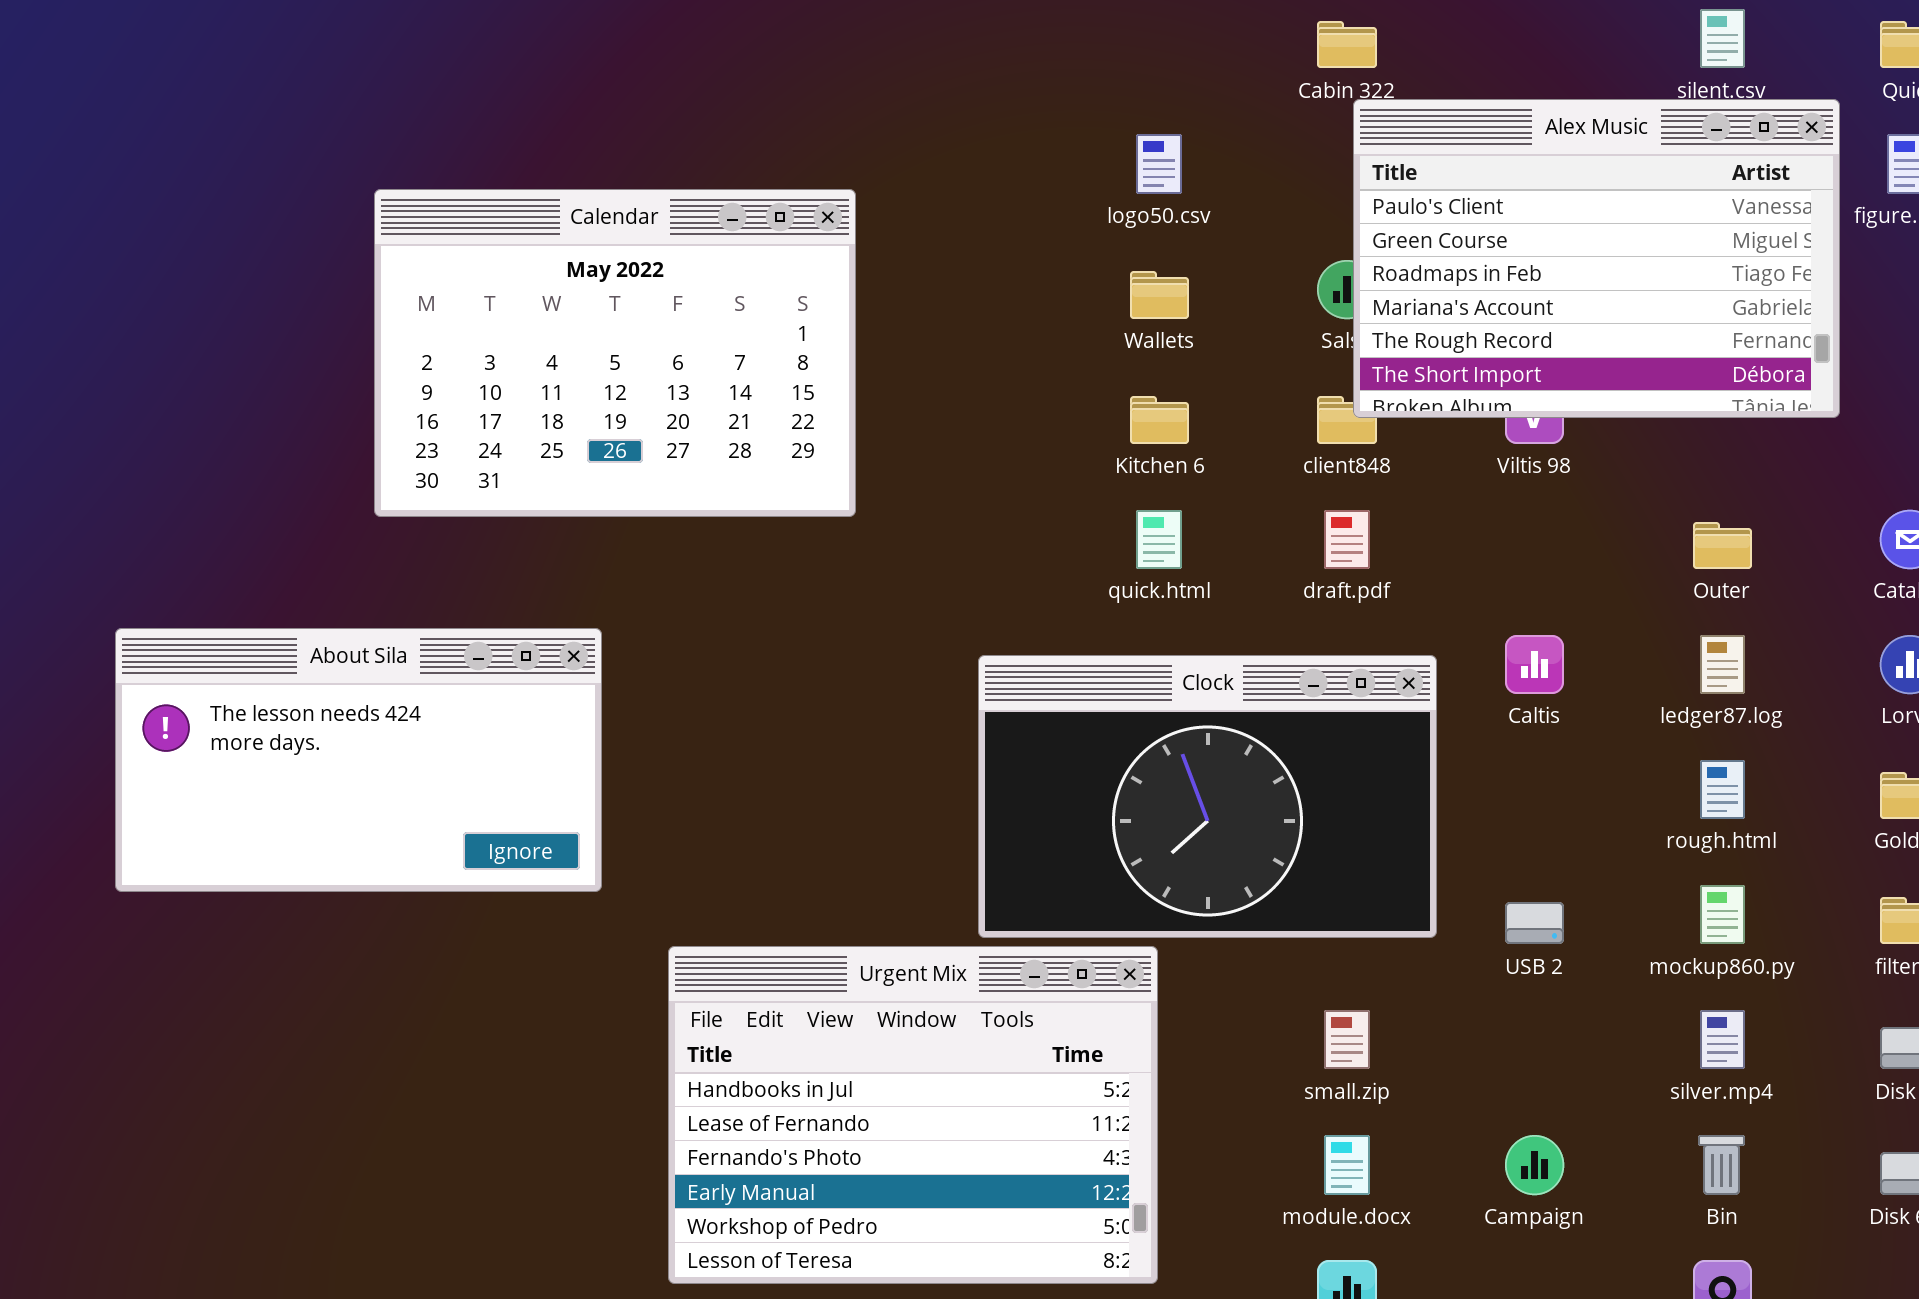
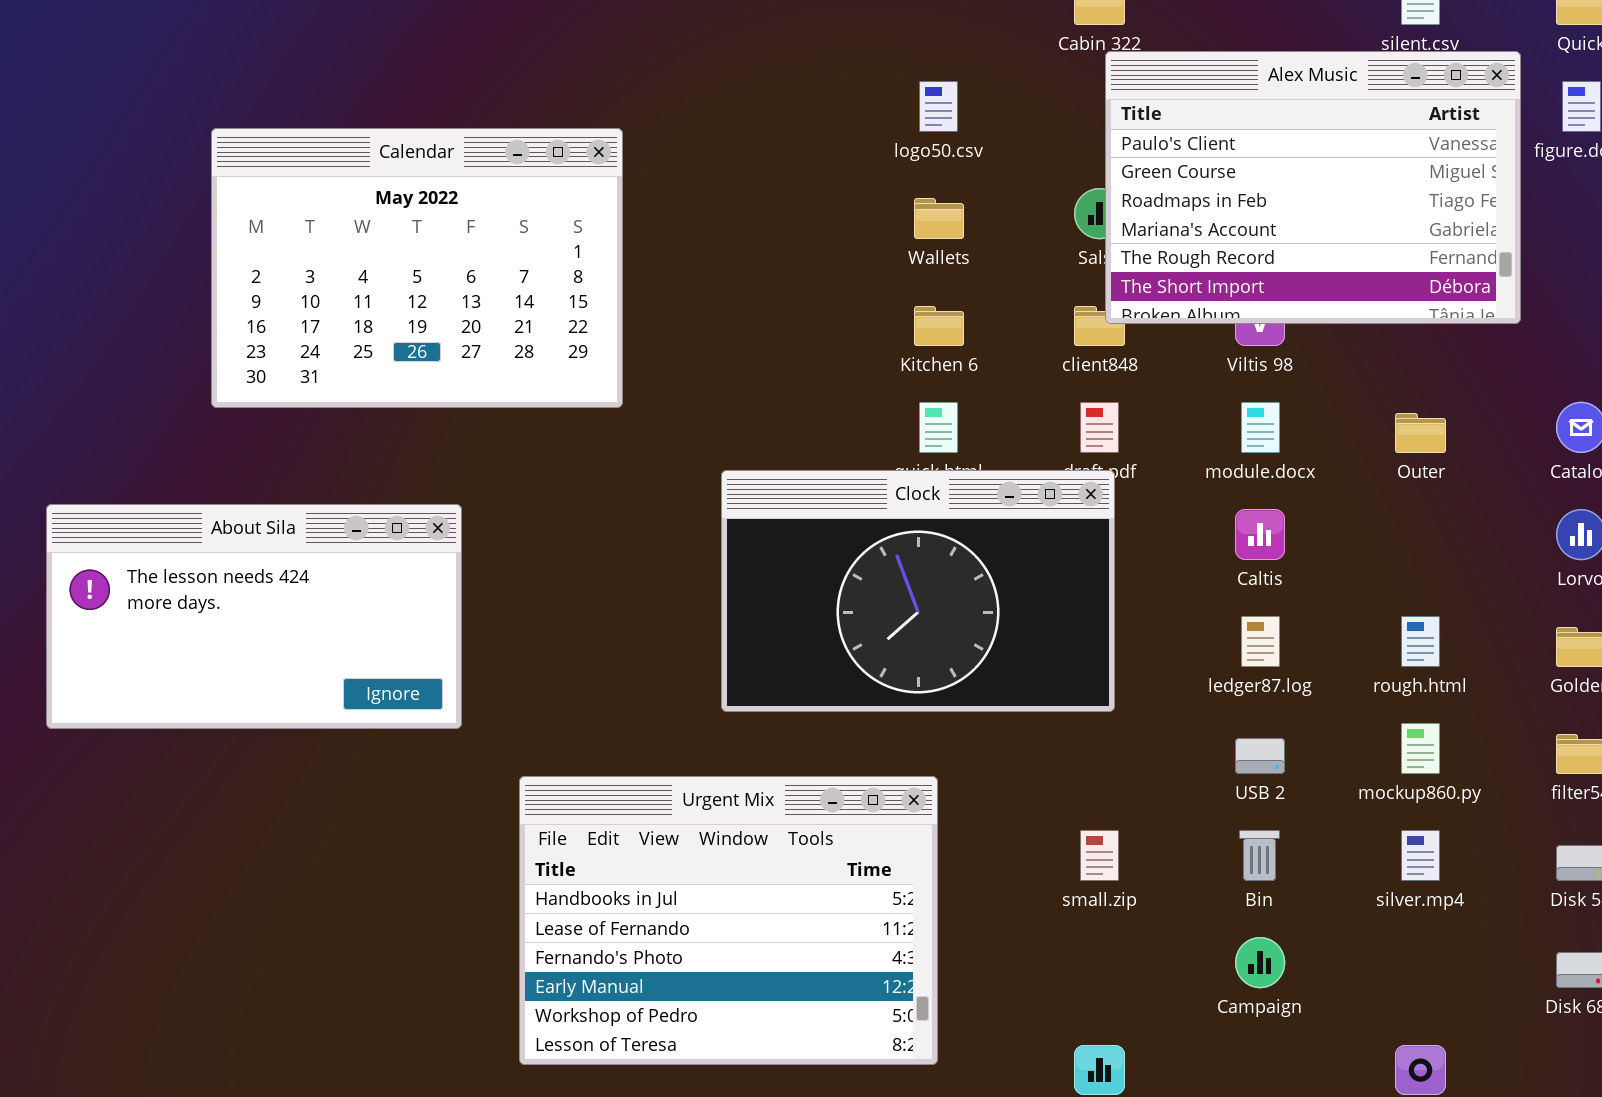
Calendar: [374,189,856,517] -> [211,128,623,408], moved
ledger87.log: [1700,635,1745,694] -> [1241,616,1280,667], moved
Clock: [978,655,1437,938] -> [721,470,1115,712], moved
module.docx: [1324,1135,1370,1195] -> [1241,402,1280,453], moved
Bin: [1698,1135,1745,1195] -> [1239,830,1280,881], moved

